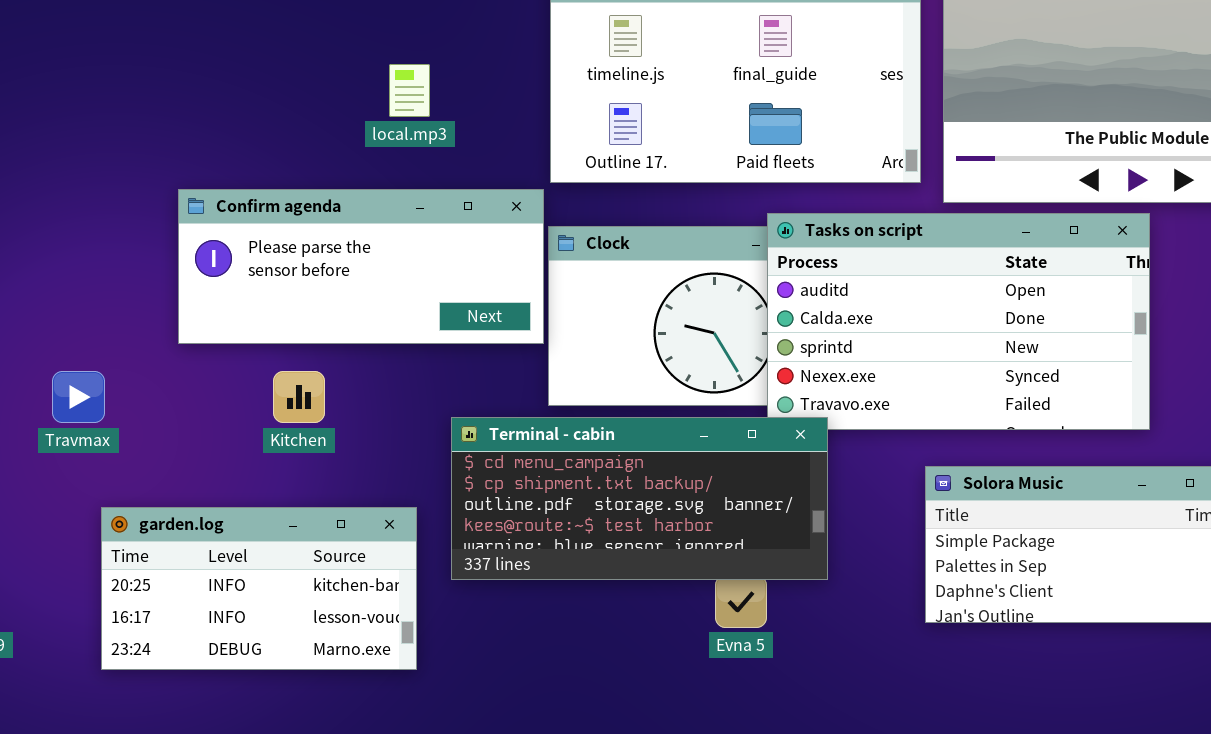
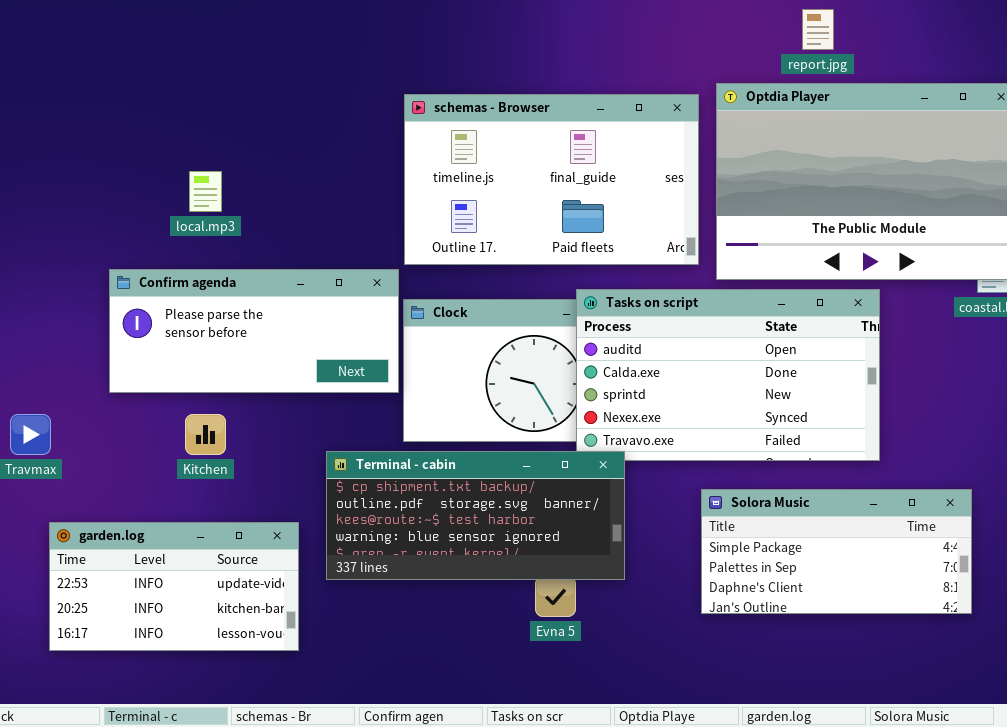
local.mp3: [389,64,430,117] -> [189,171,222,212], moved
Terminal - cabin: [451,417,828,580] -> [326,451,625,580], scrolled down 1 row
garden.log: [101,507,417,670] -> [49,522,299,651], scrolled up 1 row

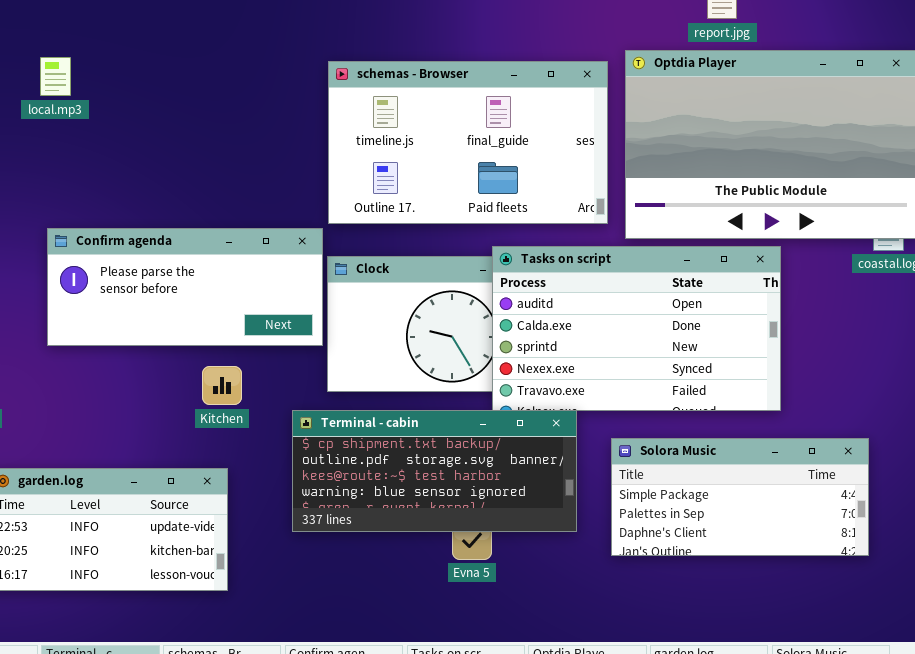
local.mp3: [189,171,222,212] -> [40,57,71,96], moved
Kitchen: [185,414,226,455] -> [202,366,242,405], moved
Terminal - cabin: [326,451,625,580] -> [292,410,577,532], moved

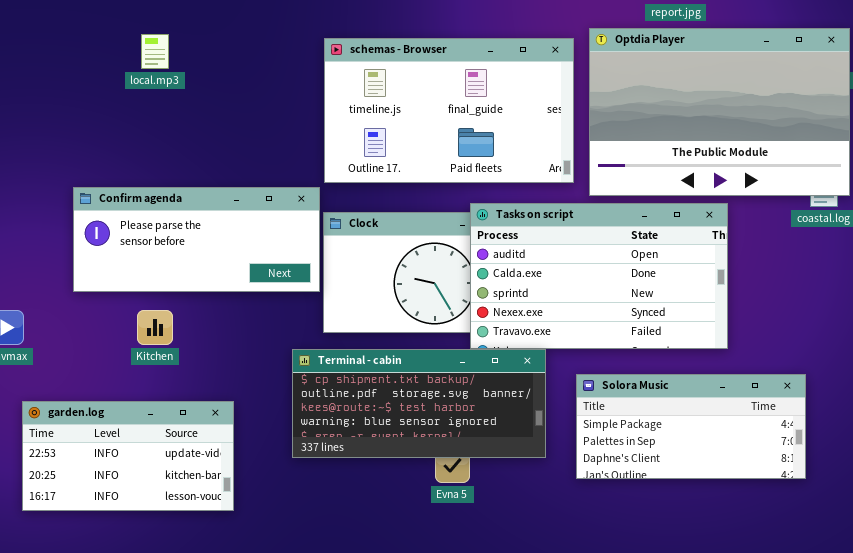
local.mp3: [40,57,71,96] -> [141,34,169,69], moved
Kitchen: [202,366,242,405] -> [137,310,173,345], moved

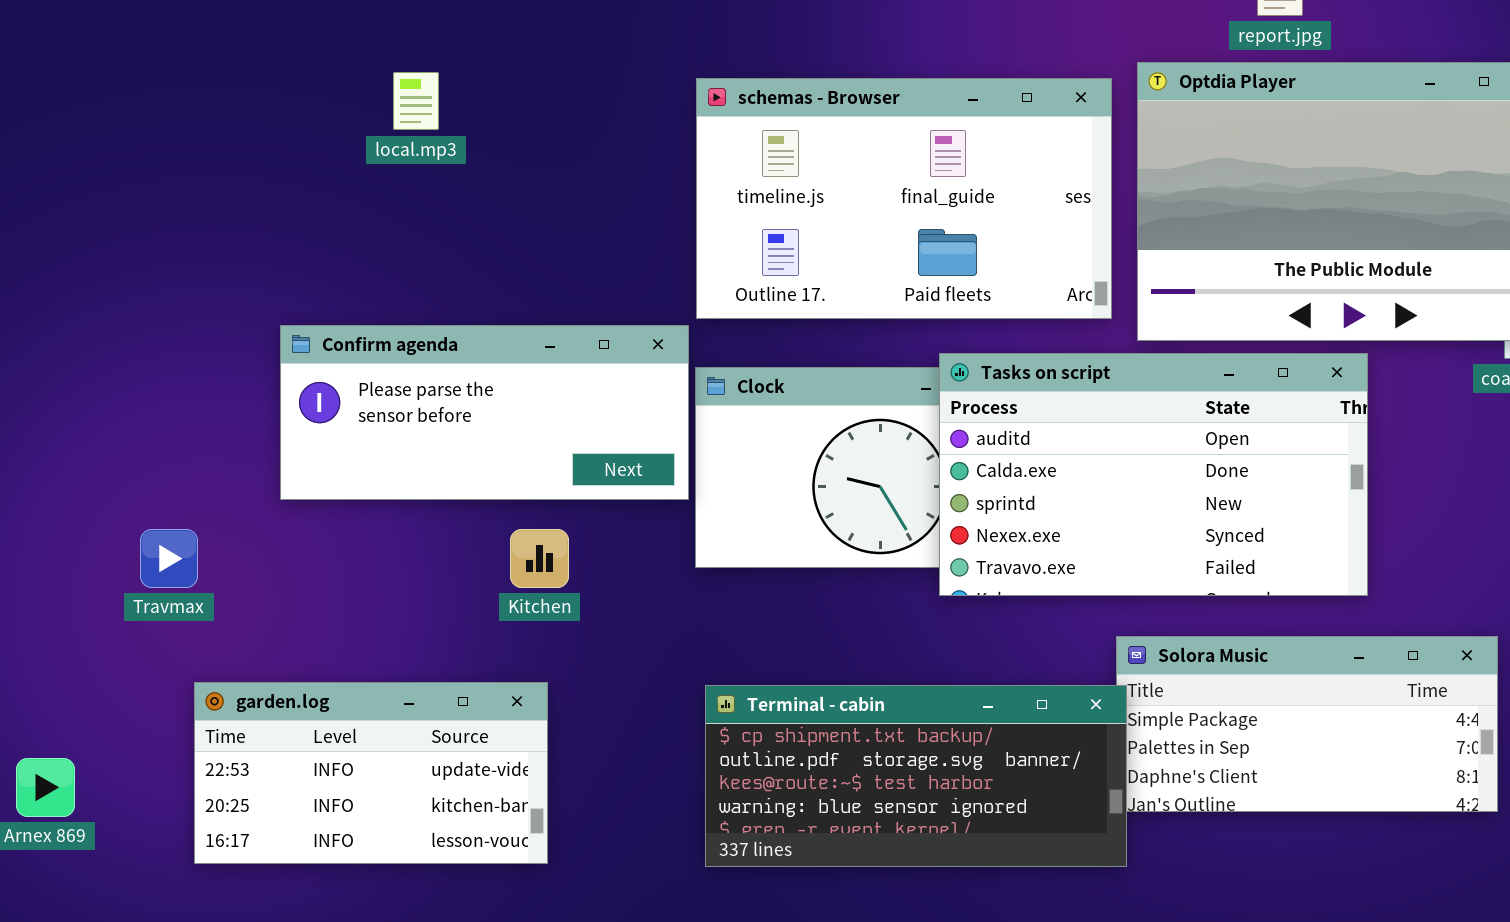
Kitchen: [137,310,173,345] -> [510,529,569,588], moved
Terminal - cabin: [292,349,546,458] -> [705,685,1127,867], moved

